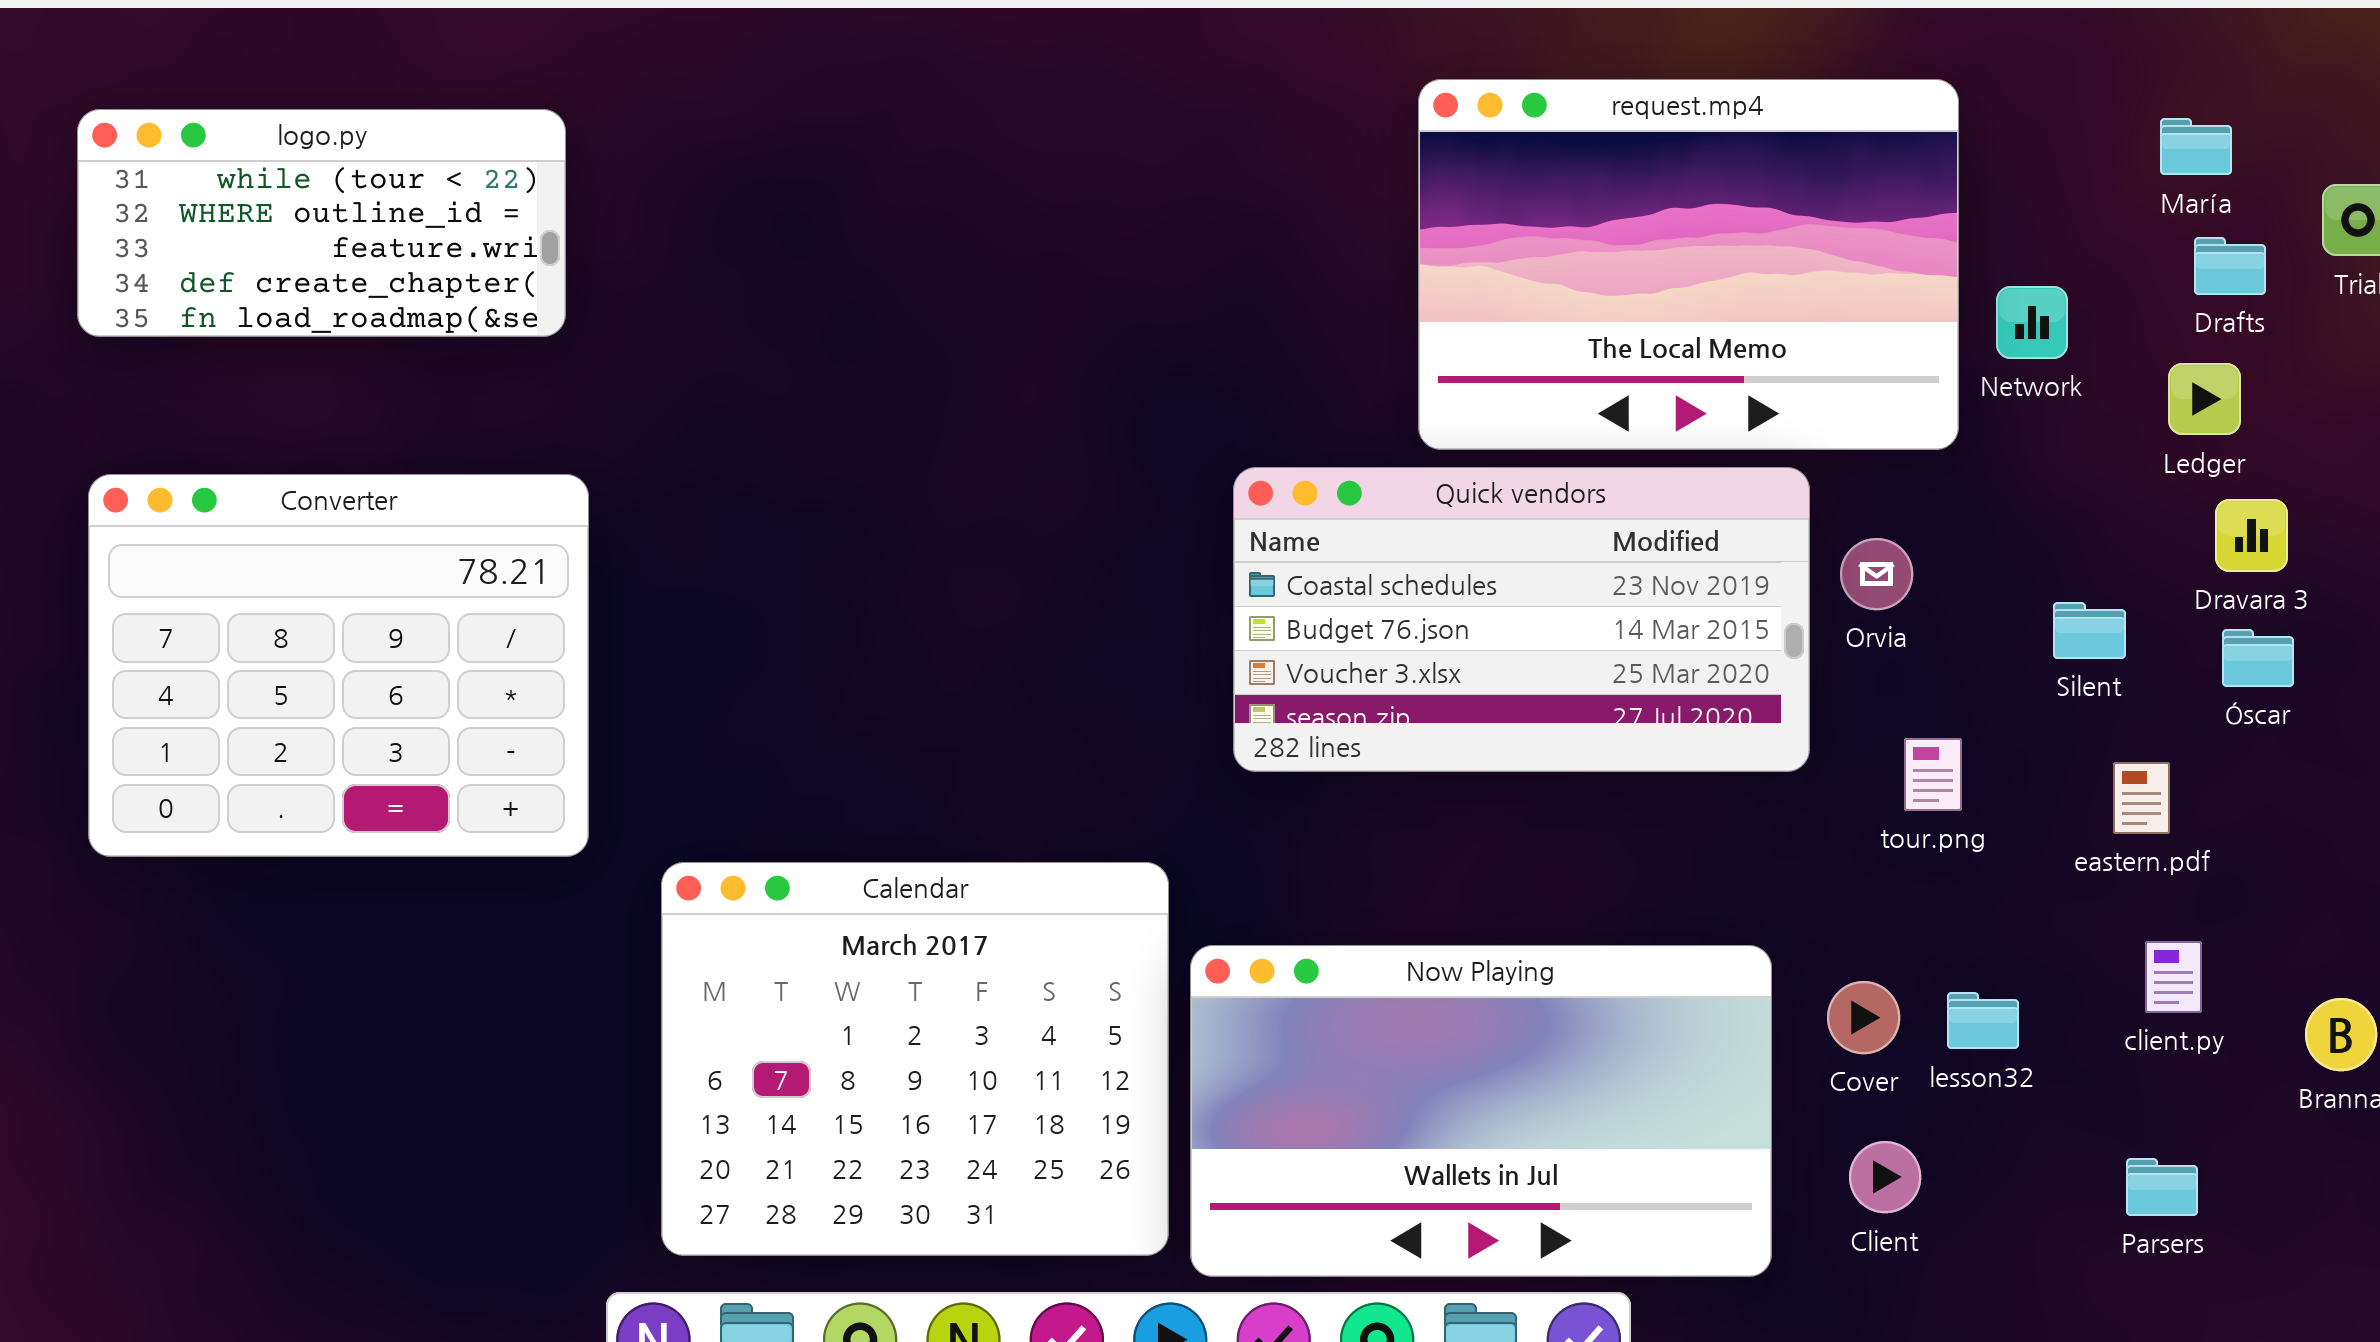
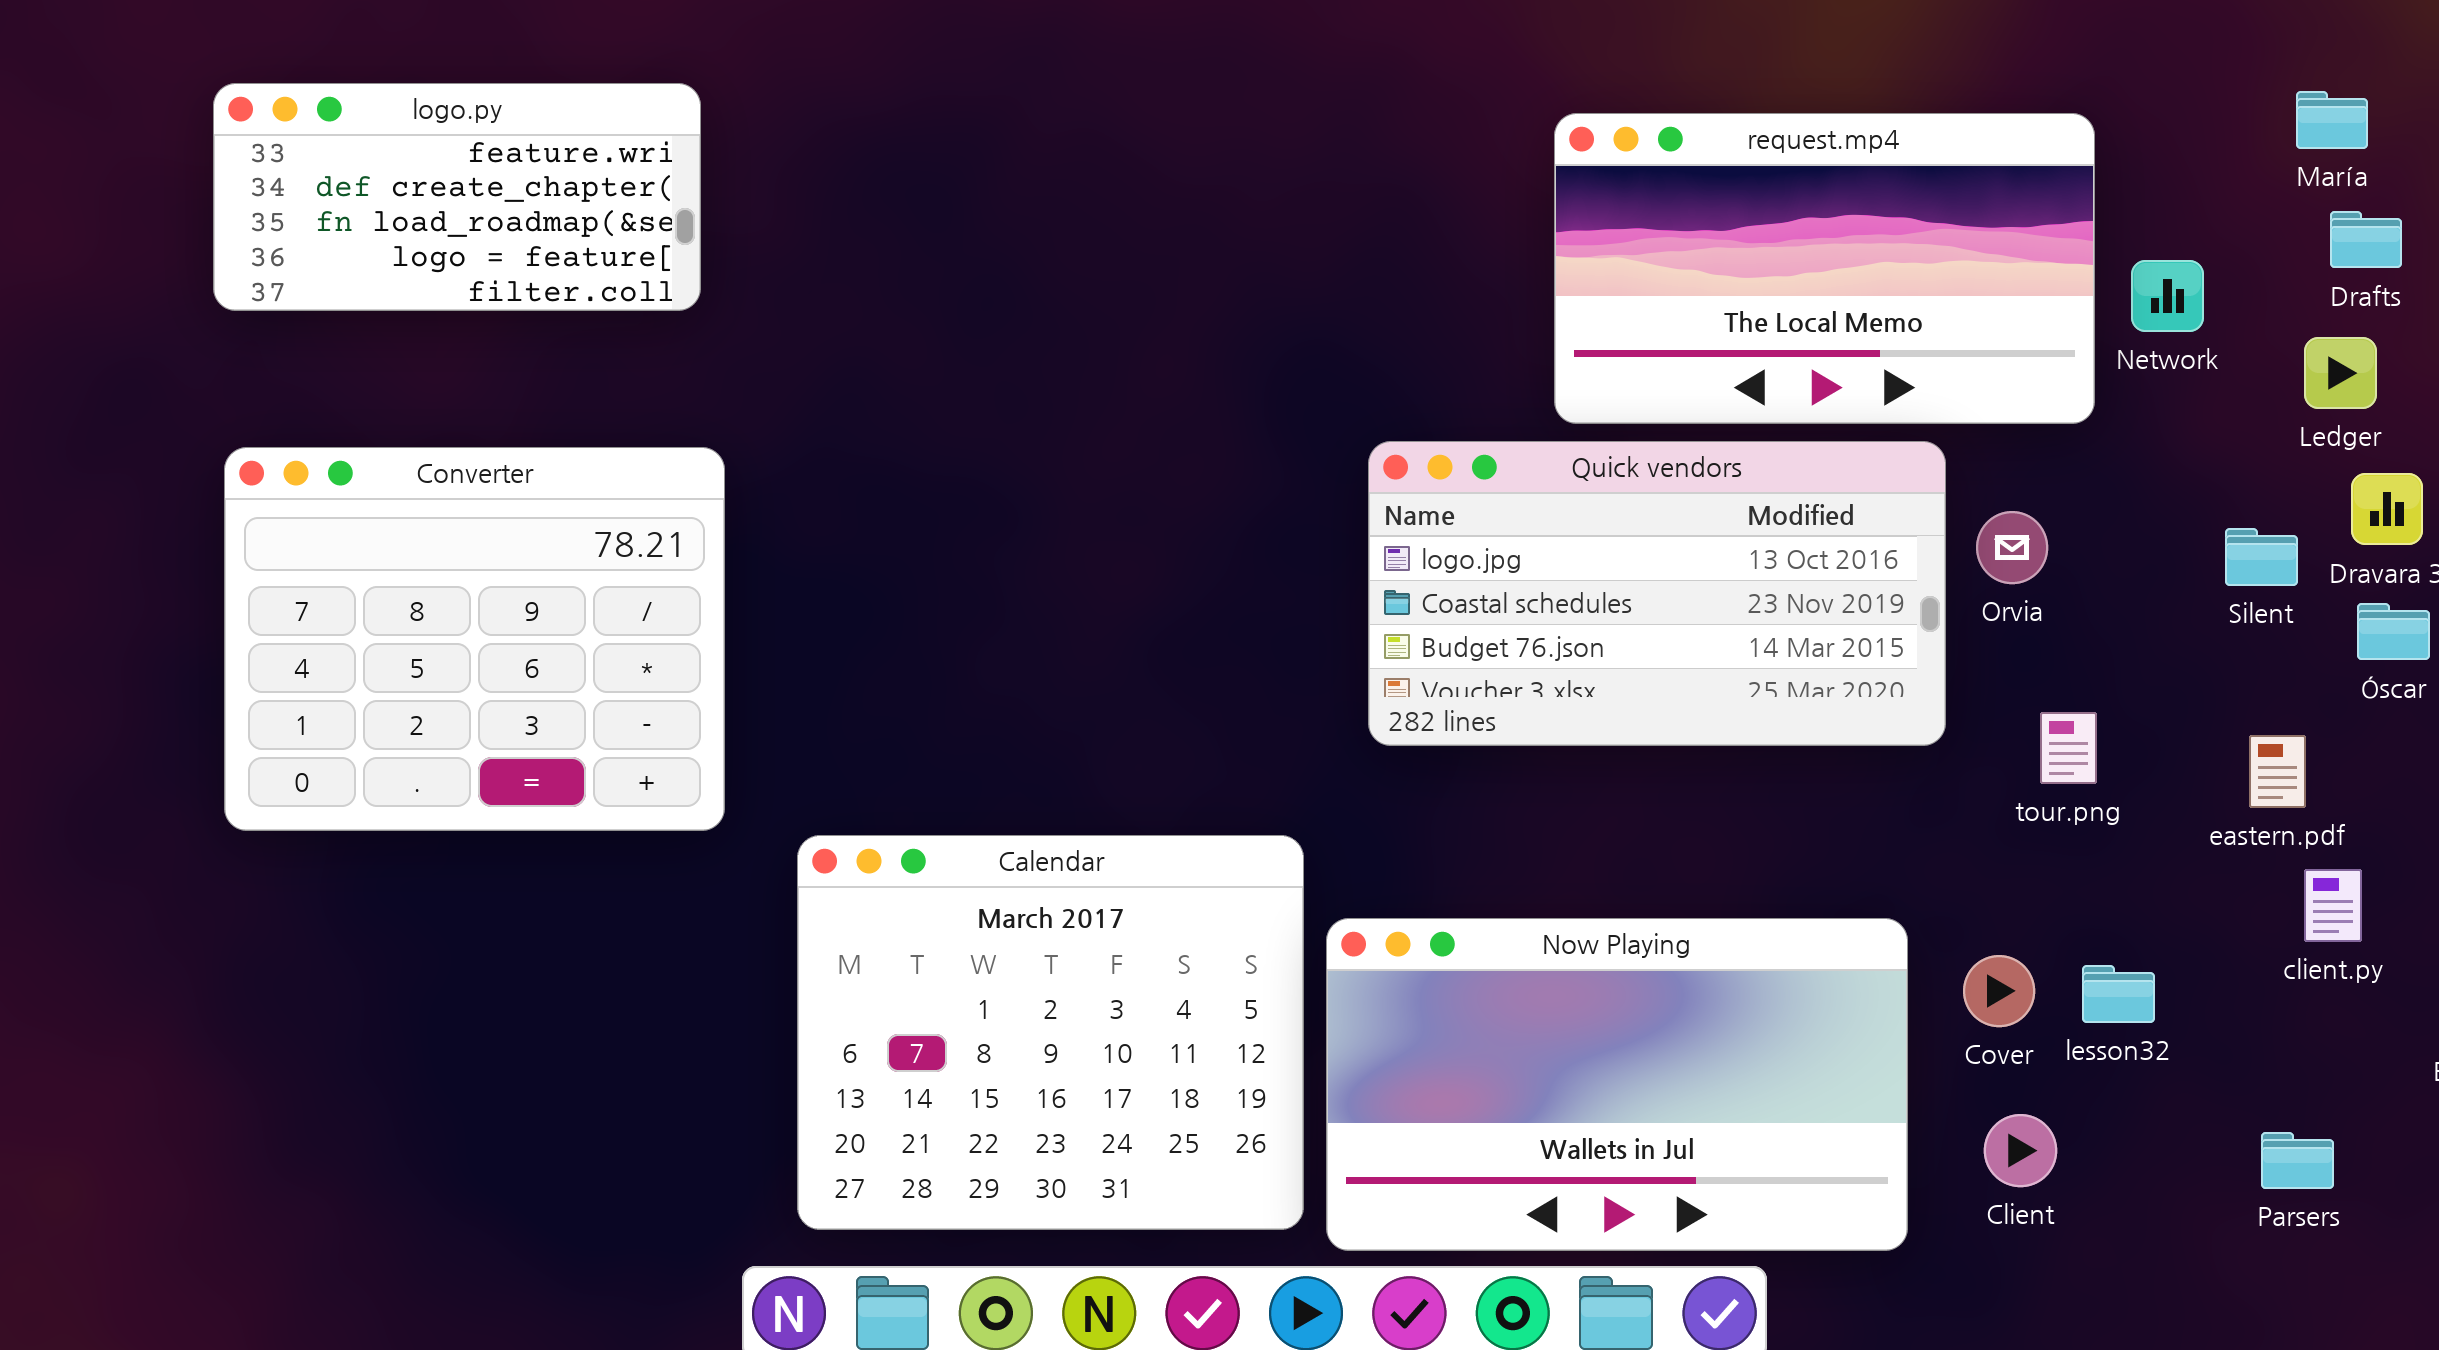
request.mp4: [1418,79,1959,450] -> [1554,113,2095,424], resized
logo.py: [77,109,566,337] -> [213,83,701,311], scrolled down 2 rows
Quick vendors: [1233,467,1810,772] -> [1368,441,1946,746], scrolled up 1 row
Silent: [2053,602,2126,659] -> [2225,528,2298,586], moved
client.py: [2145,941,2202,1013] -> [2304,869,2362,942], moved

